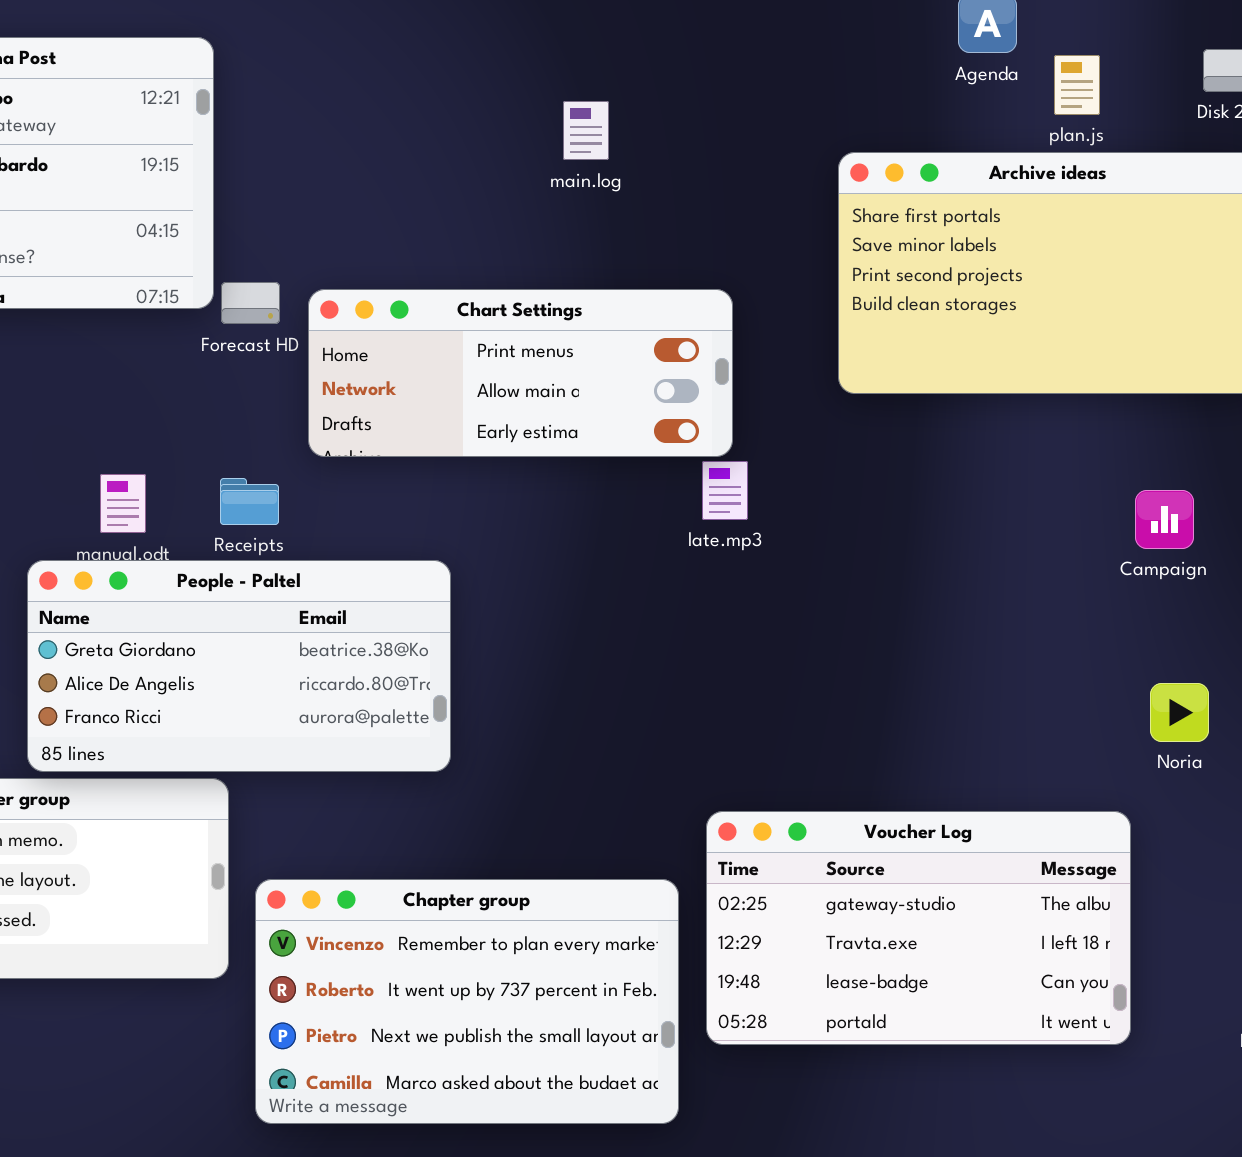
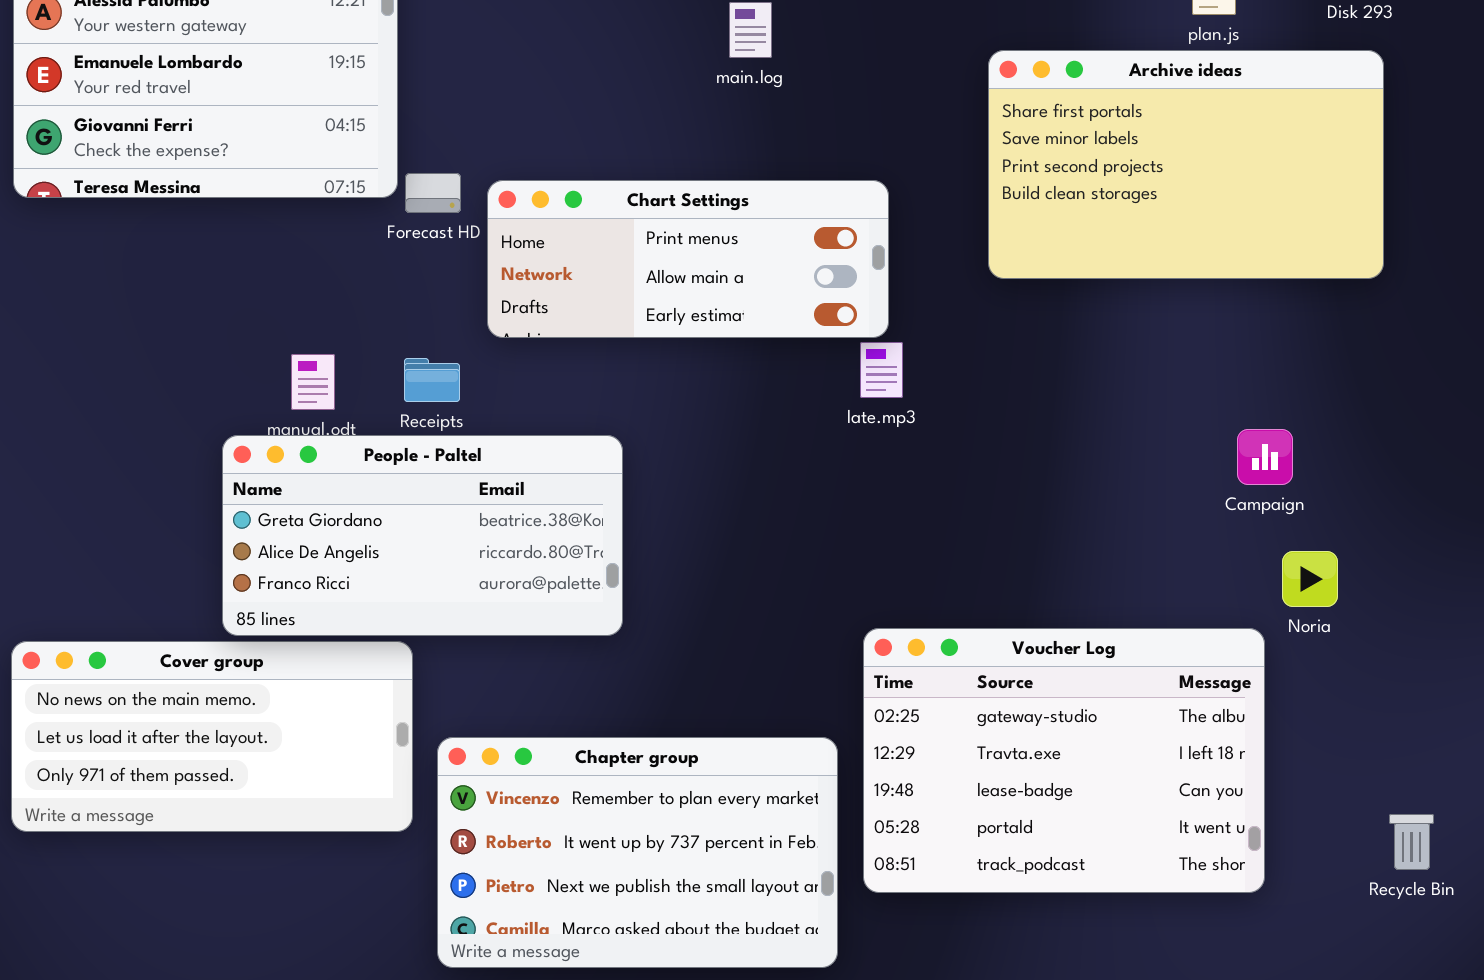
Campaign: [1135,490,1194,549] -> [1237,429,1293,485], moved
Voucher Log: [706,811,1131,1045] -> [863,628,1265,893], resized

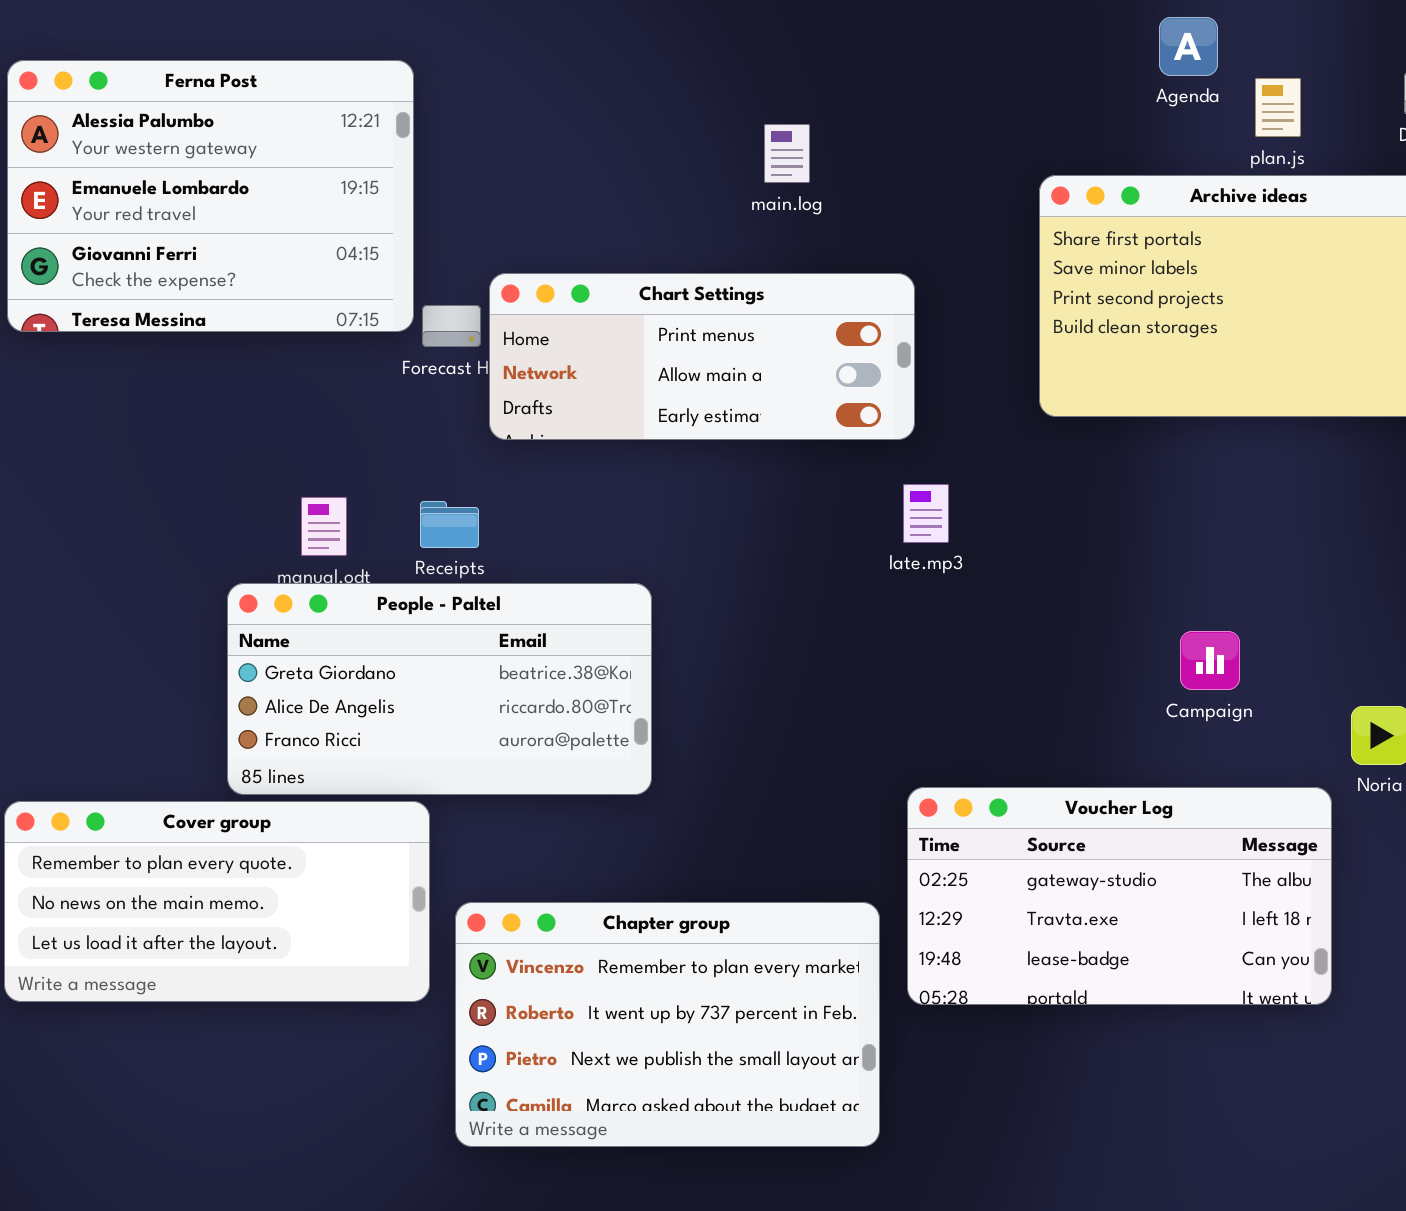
Chart Settings: [487,180,889,338] -> [489,273,915,440], moved
Campaign: [1237,429,1293,485] -> [1180,631,1240,690], moved
Voucher Log: [863,628,1265,893] -> [907,787,1332,1005], resized
Cover group: [11,641,413,832] -> [4,801,430,1002], scrolled up 1 row

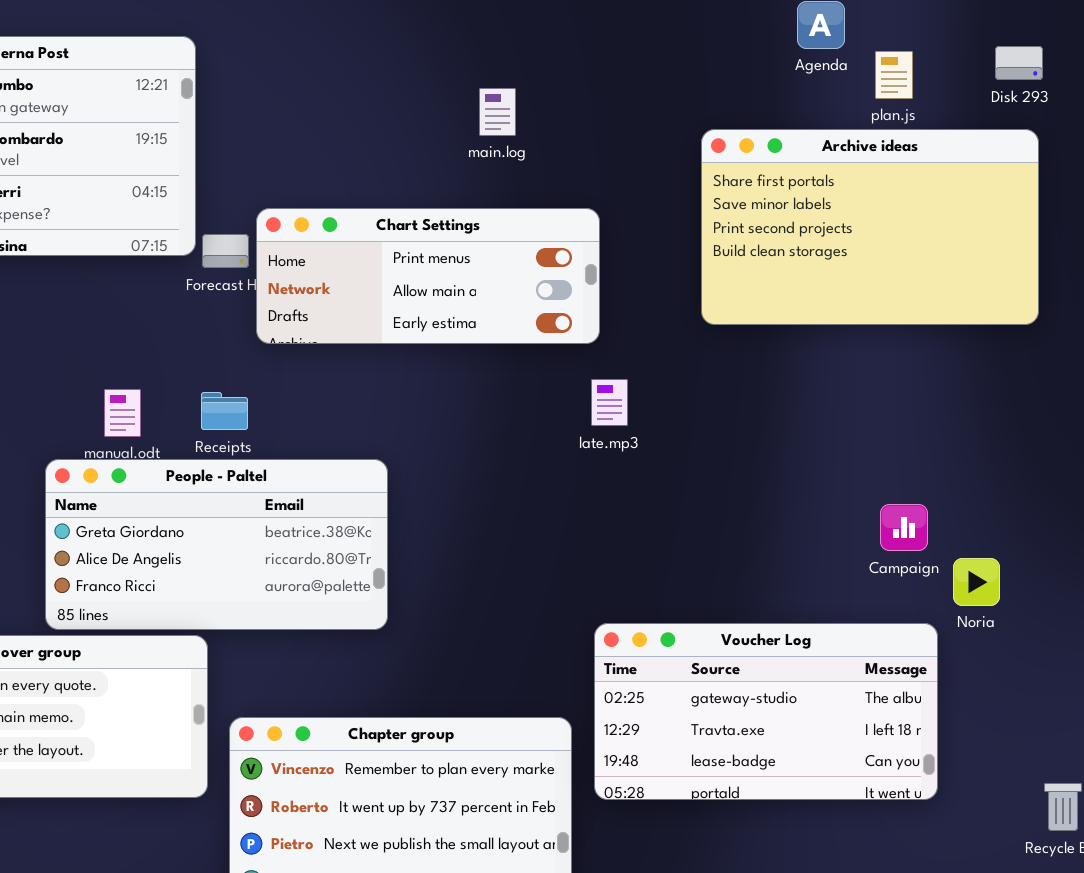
Campaign: [1180,631,1240,690] -> [880,504,928,551], moved

